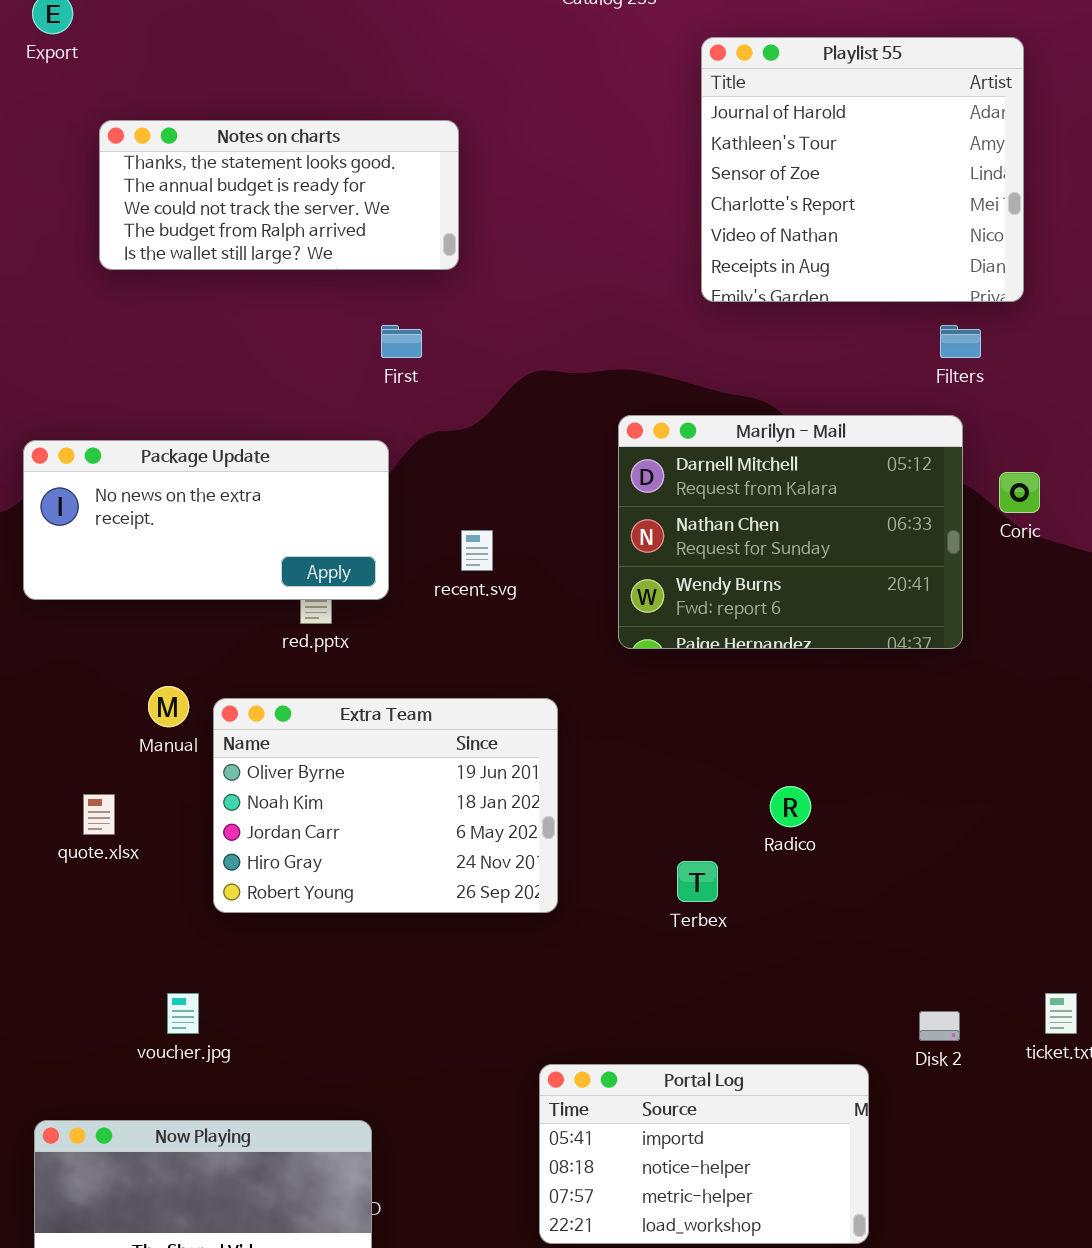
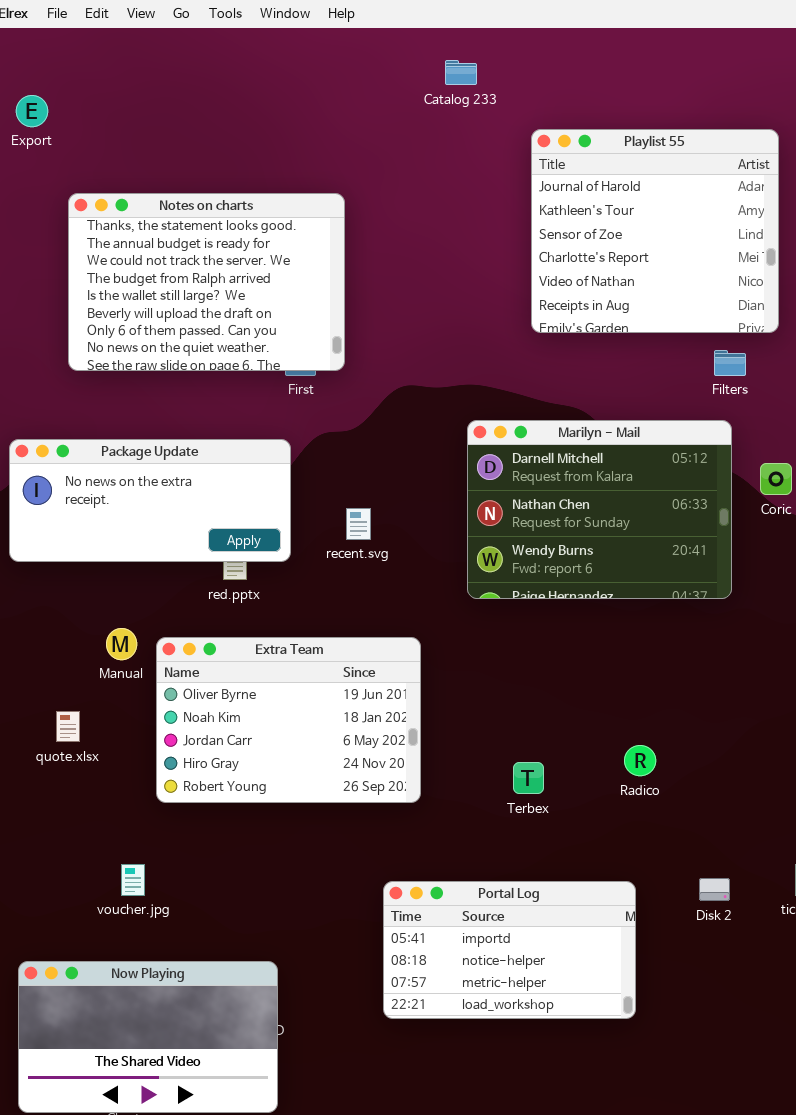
Notes on charts: [99,120,459,270] -> [68,193,345,371], resized
Radico: [770,786,811,827] -> [624,745,656,776], moved
Portal Log: [539,1064,869,1244] -> [383,881,636,1019], moved

